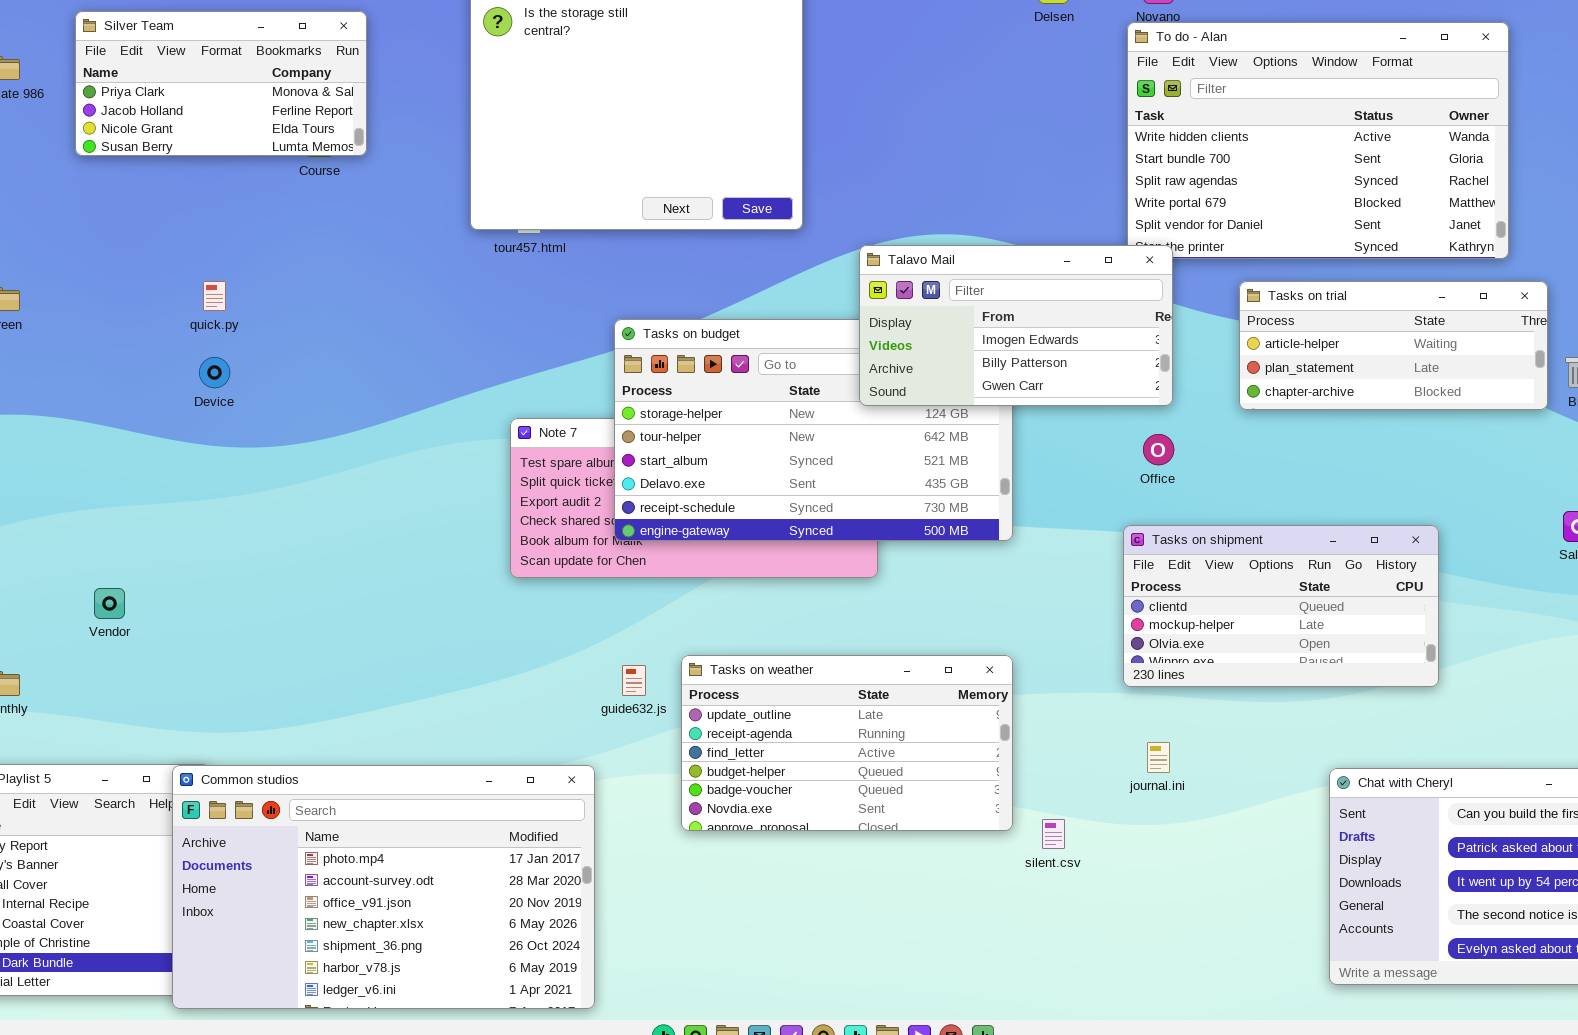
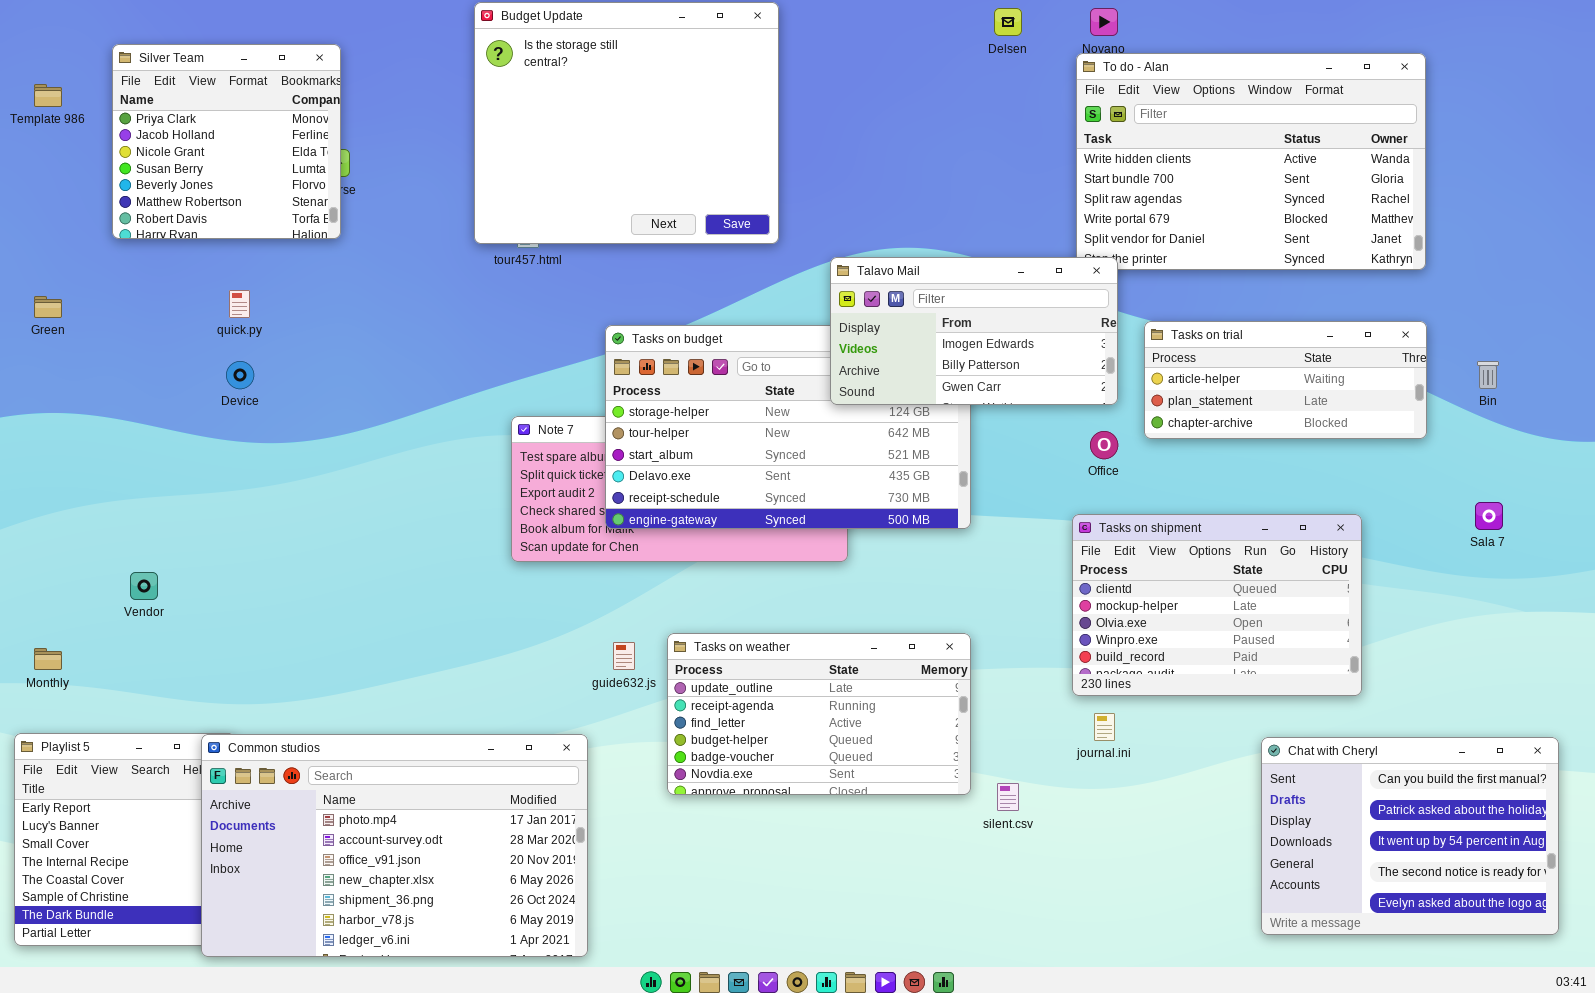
Silver Team: [75,11,367,156] -> [112,44,341,239], resized
Tasks on trial: [1239,281,1548,410] -> [1144,321,1427,439], moved
Tasks on shipment: [1123,525,1439,687] -> [1072,514,1362,696], resized

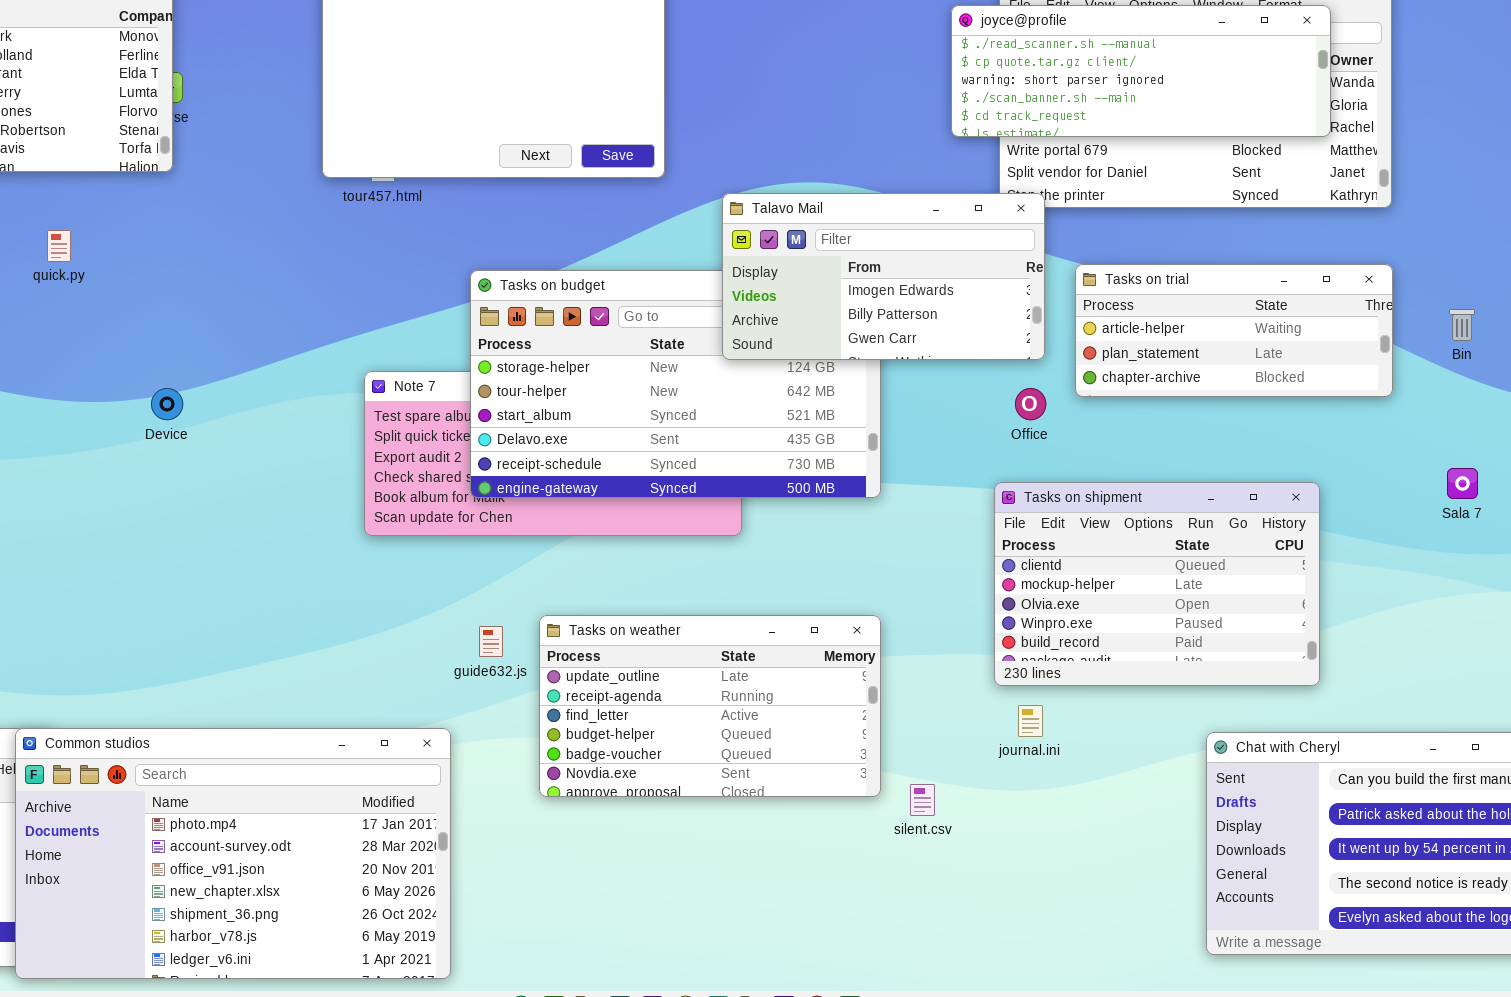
joyce@profile: none -> [951,5,1331,137], opened
Device: [226,361,254,389] -> [151,388,183,420], moved

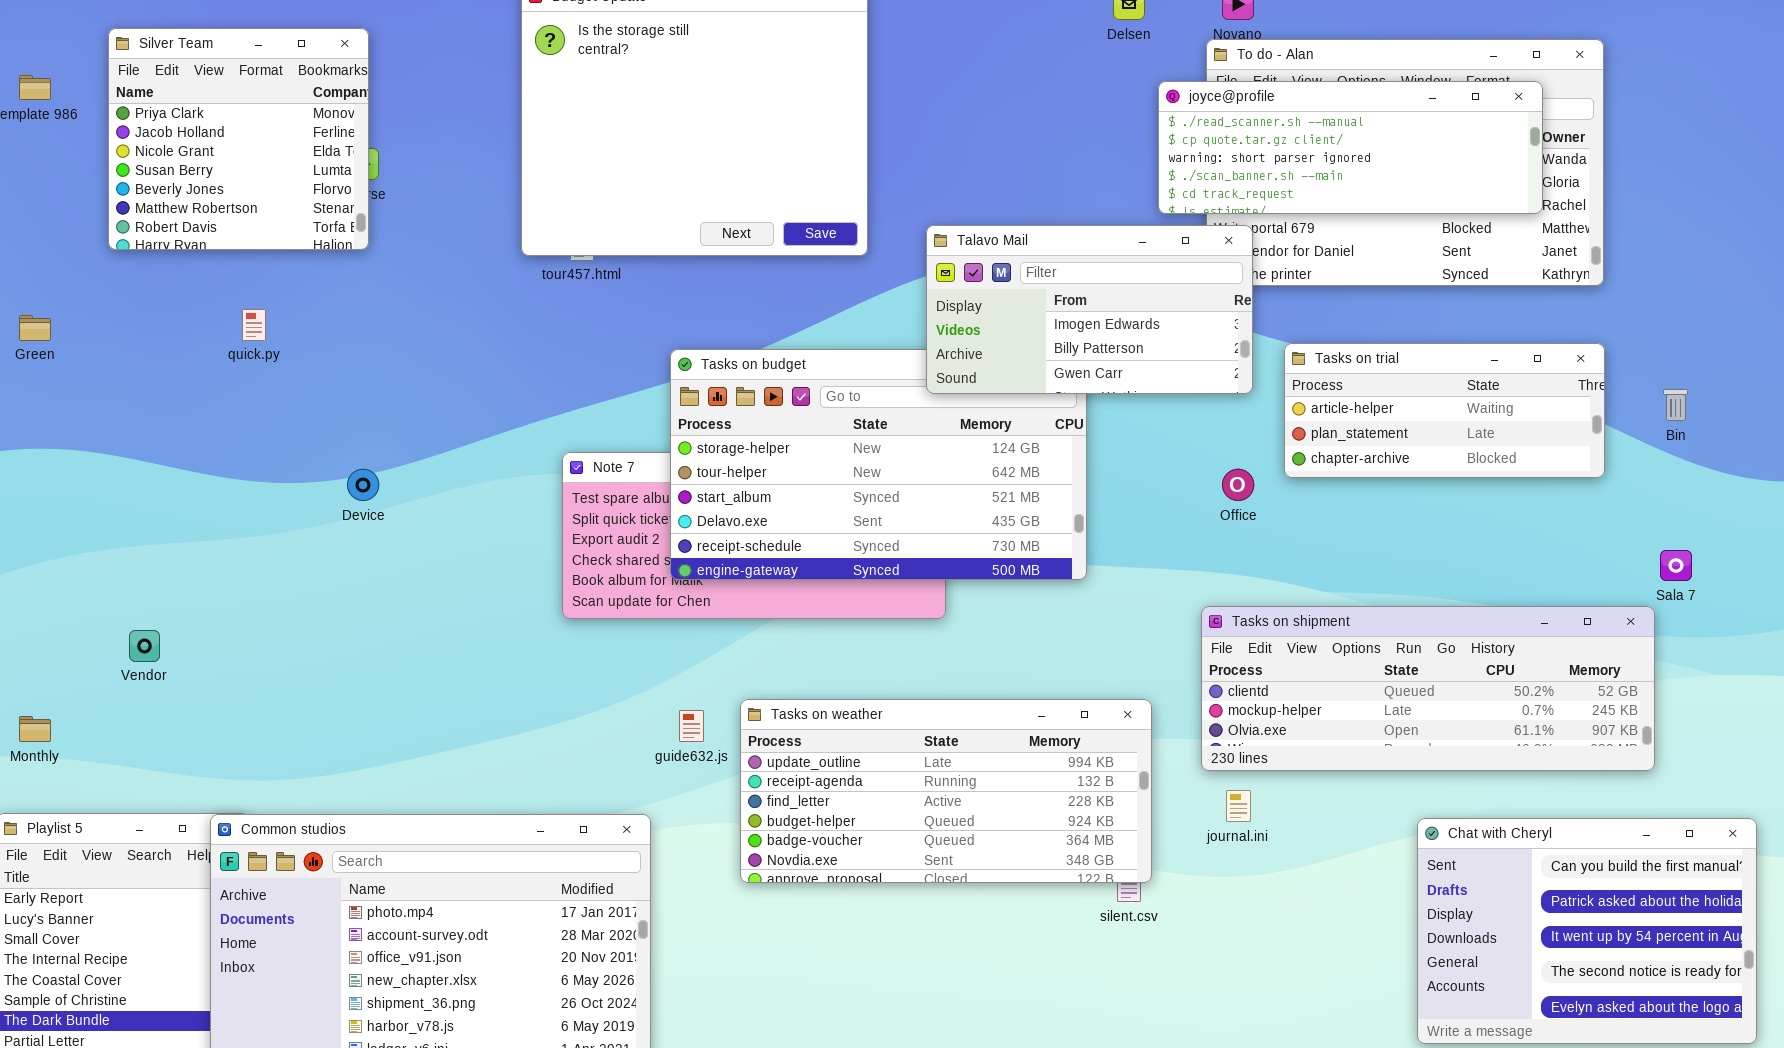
Talavo Mail: [722,193,1045,360] -> [926,225,1253,394], moved
Tasks on shipment: [994,482,1320,686] -> [1201,606,1655,771], resized
Tasks on weather: [539,615,881,797] -> [740,699,1152,883], resized

